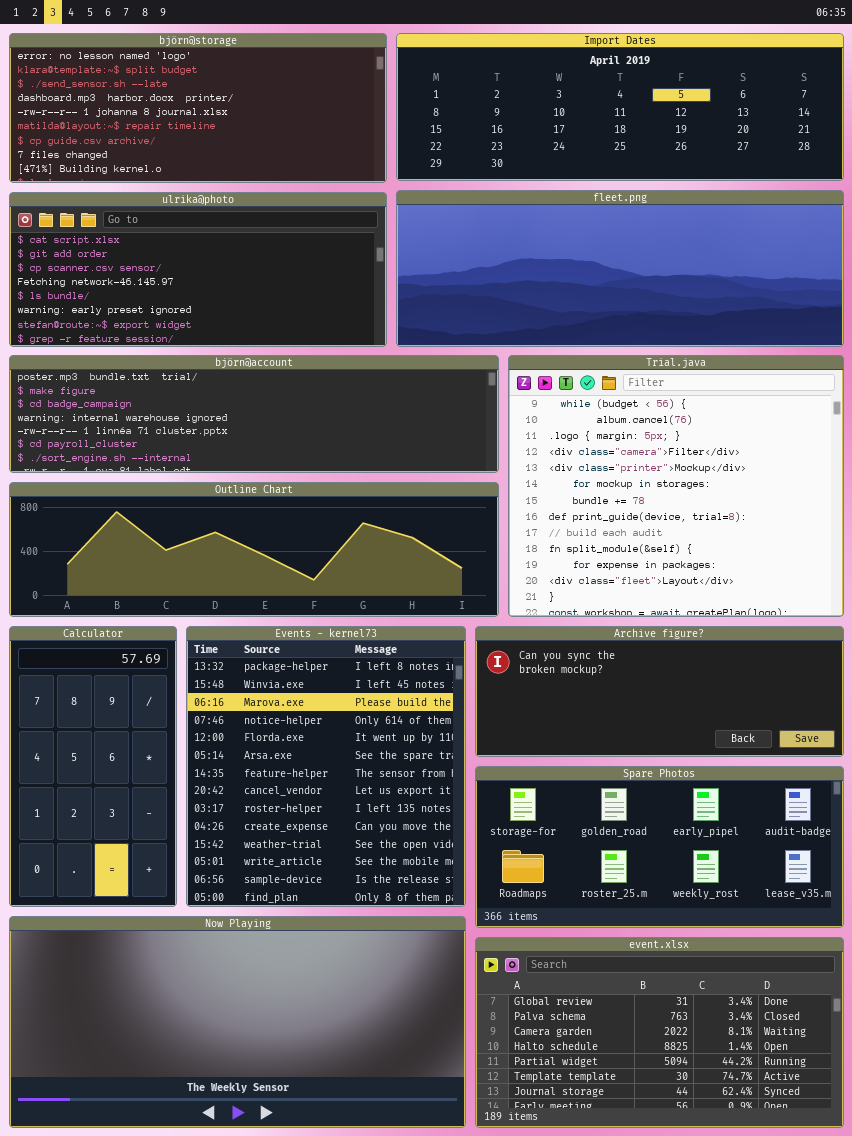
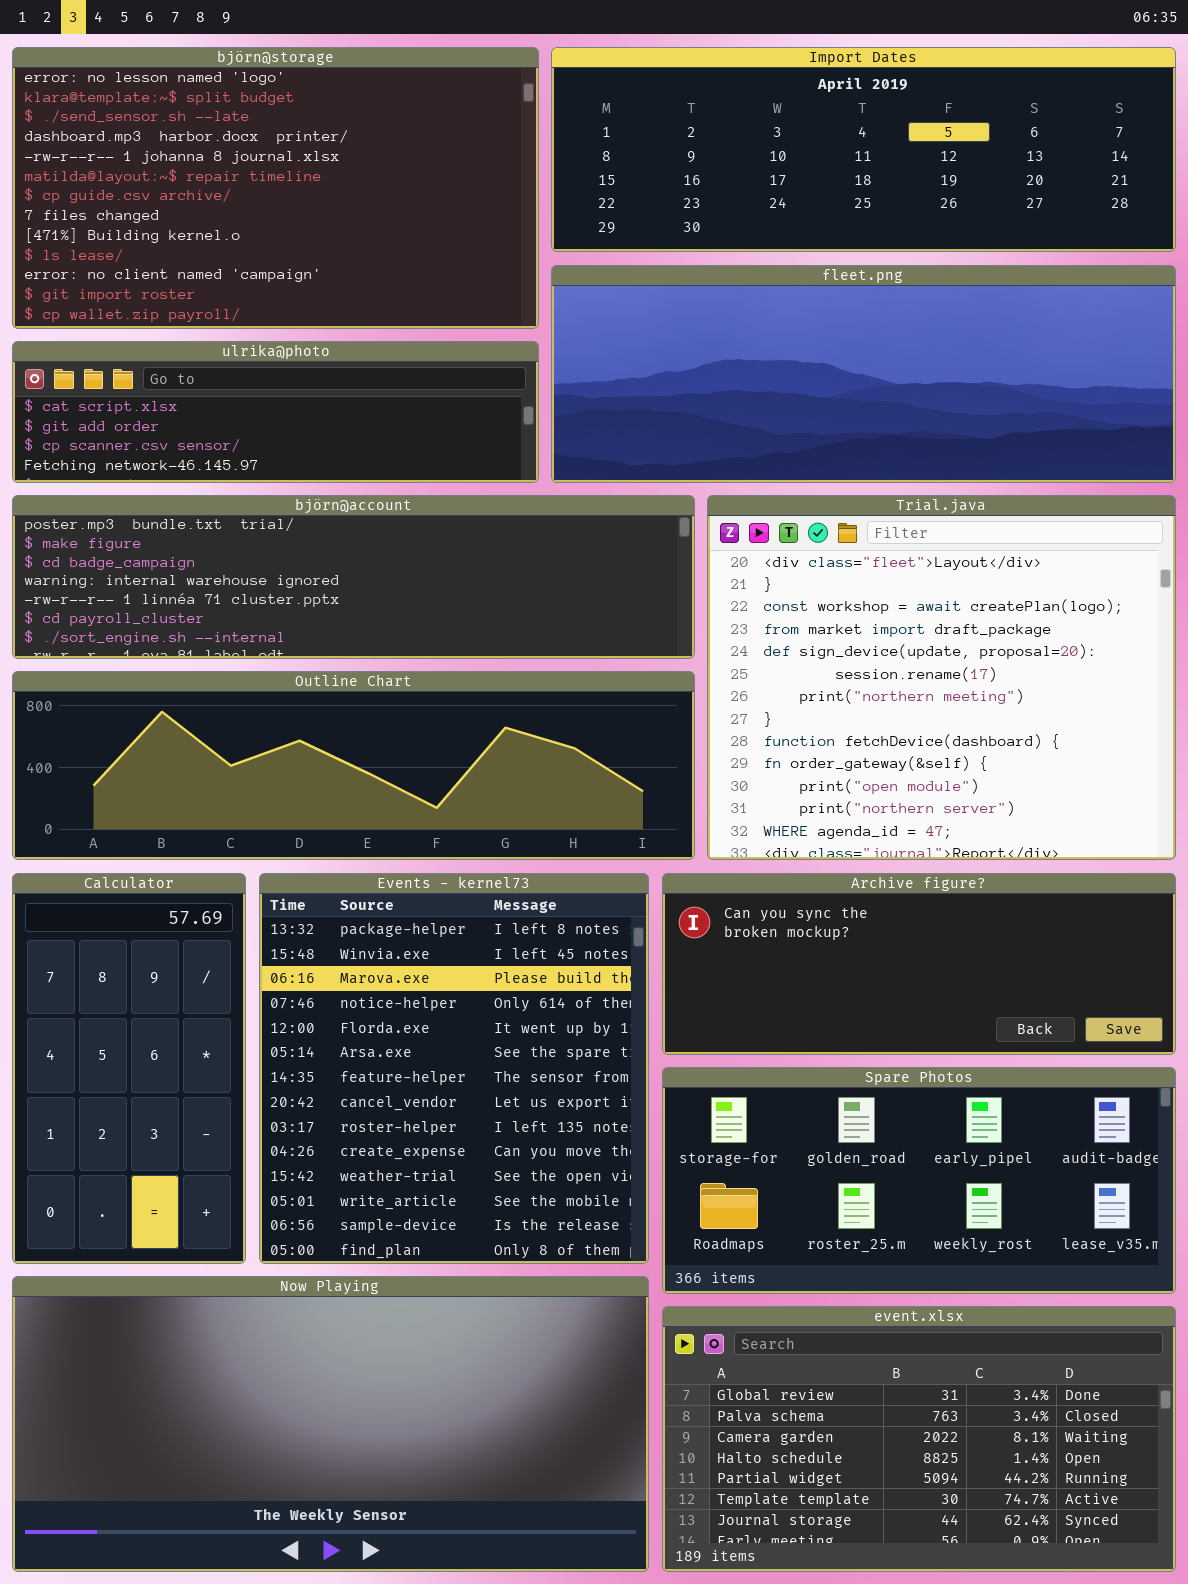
björn@storage: [9,33,387,183] -> [12,47,539,329], resized
ulrika@photo: [9,192,387,347] -> [12,341,539,483], resized
Trial.java: [508,355,844,617] -> [707,495,1176,860], scrolled down 11 rows

